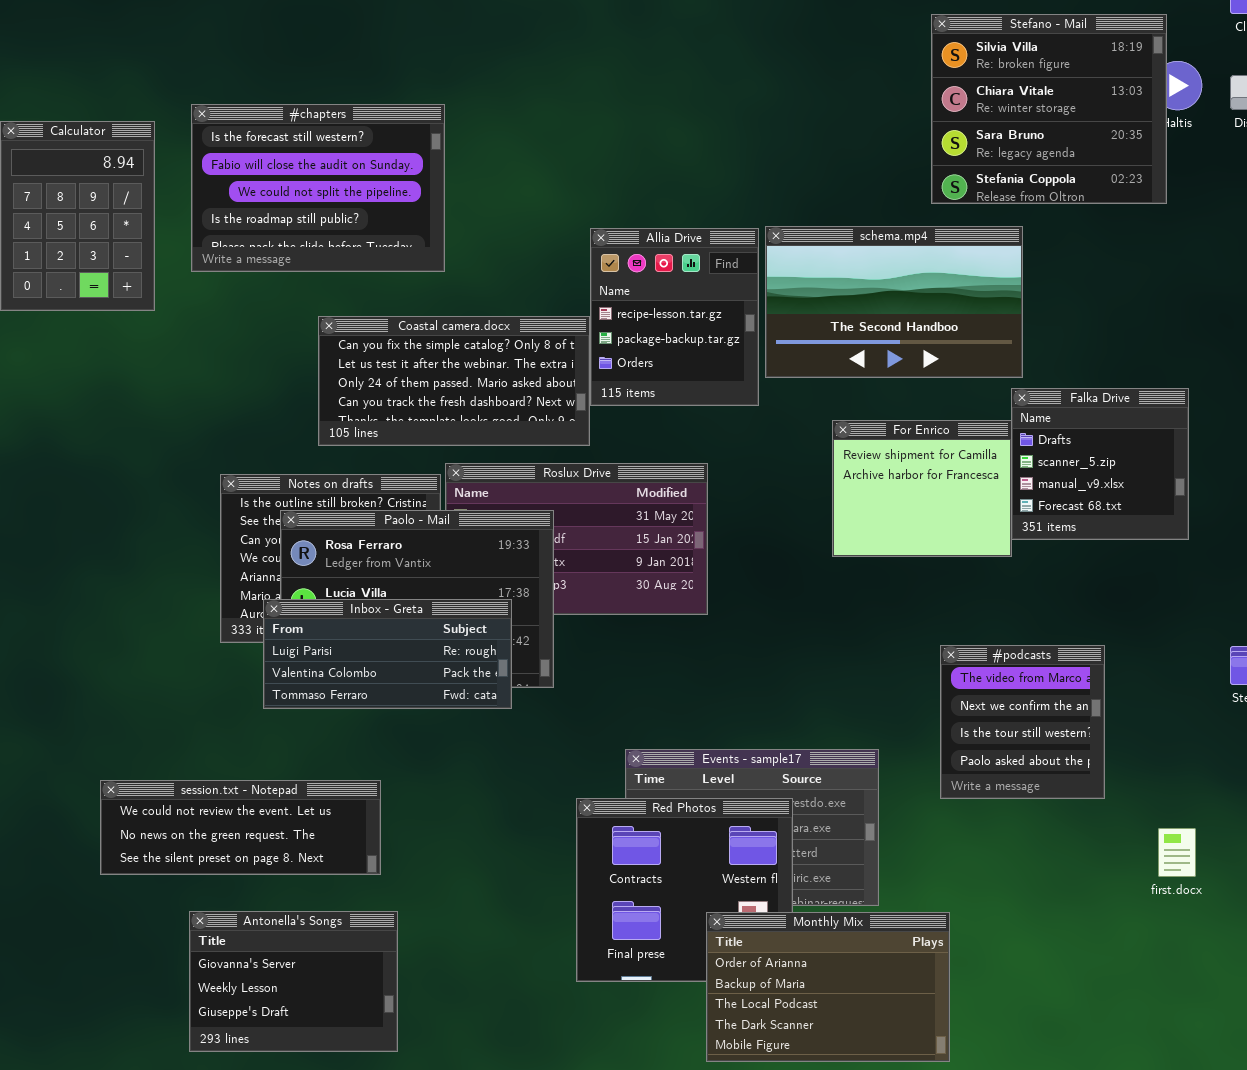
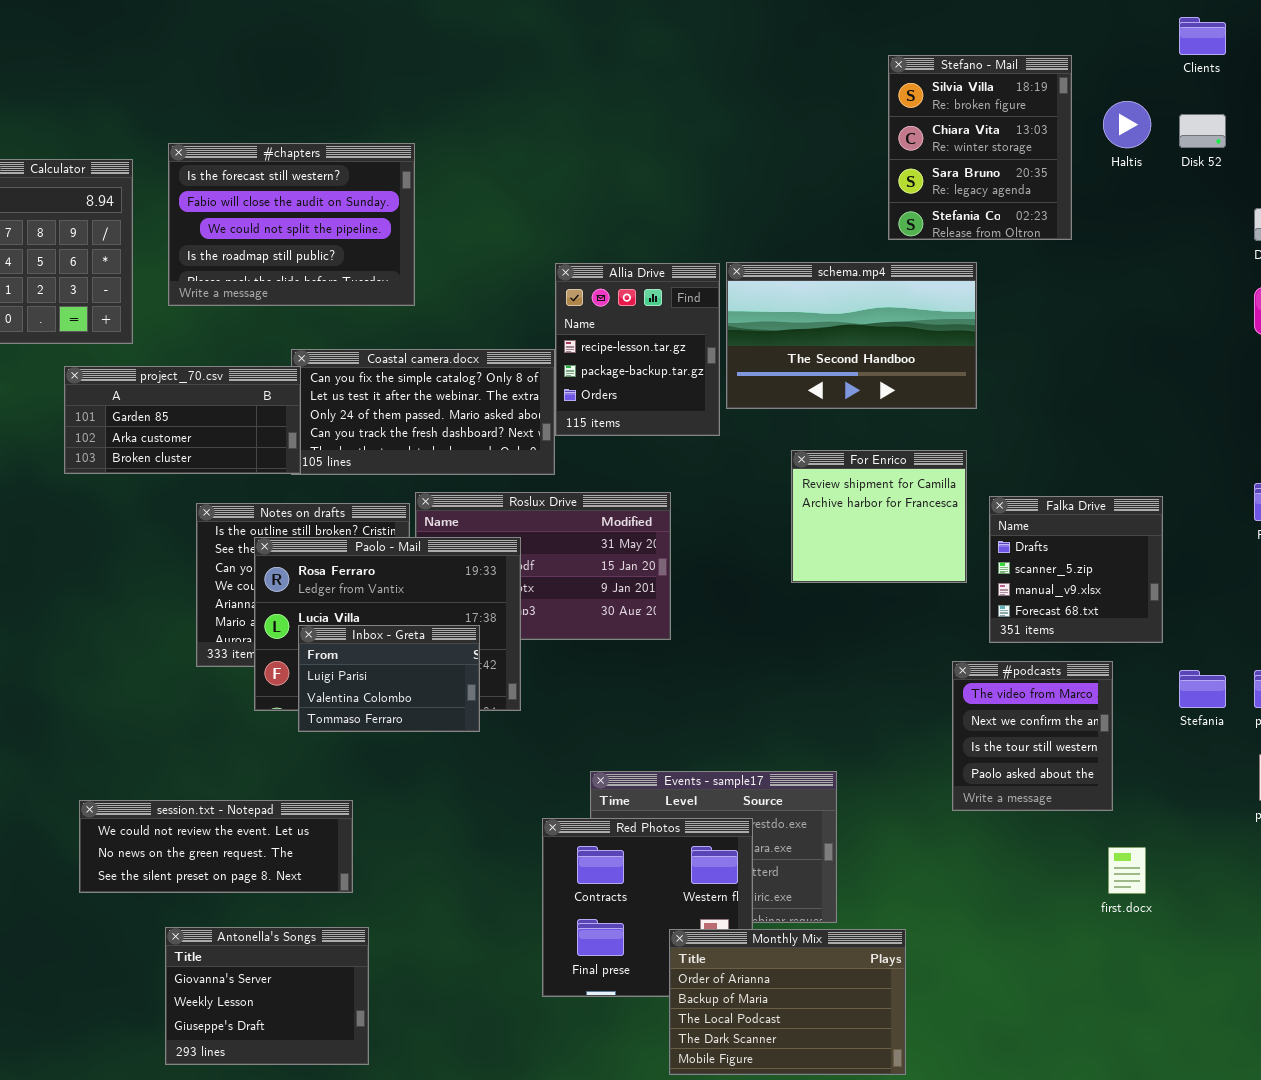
Stefano - Mail: [931,14,1167,204] -> [888,55,1072,240], resized
project_70.csv: none -> [64,366,301,474], opened
Falka Drive: [1011,388,1189,540] -> [989,496,1163,643], moved
Inbox - Greta: [263,599,512,709] -> [298,625,480,732], resized
#podcasts: [940,645,1105,799] -> [952,661,1113,811], moved

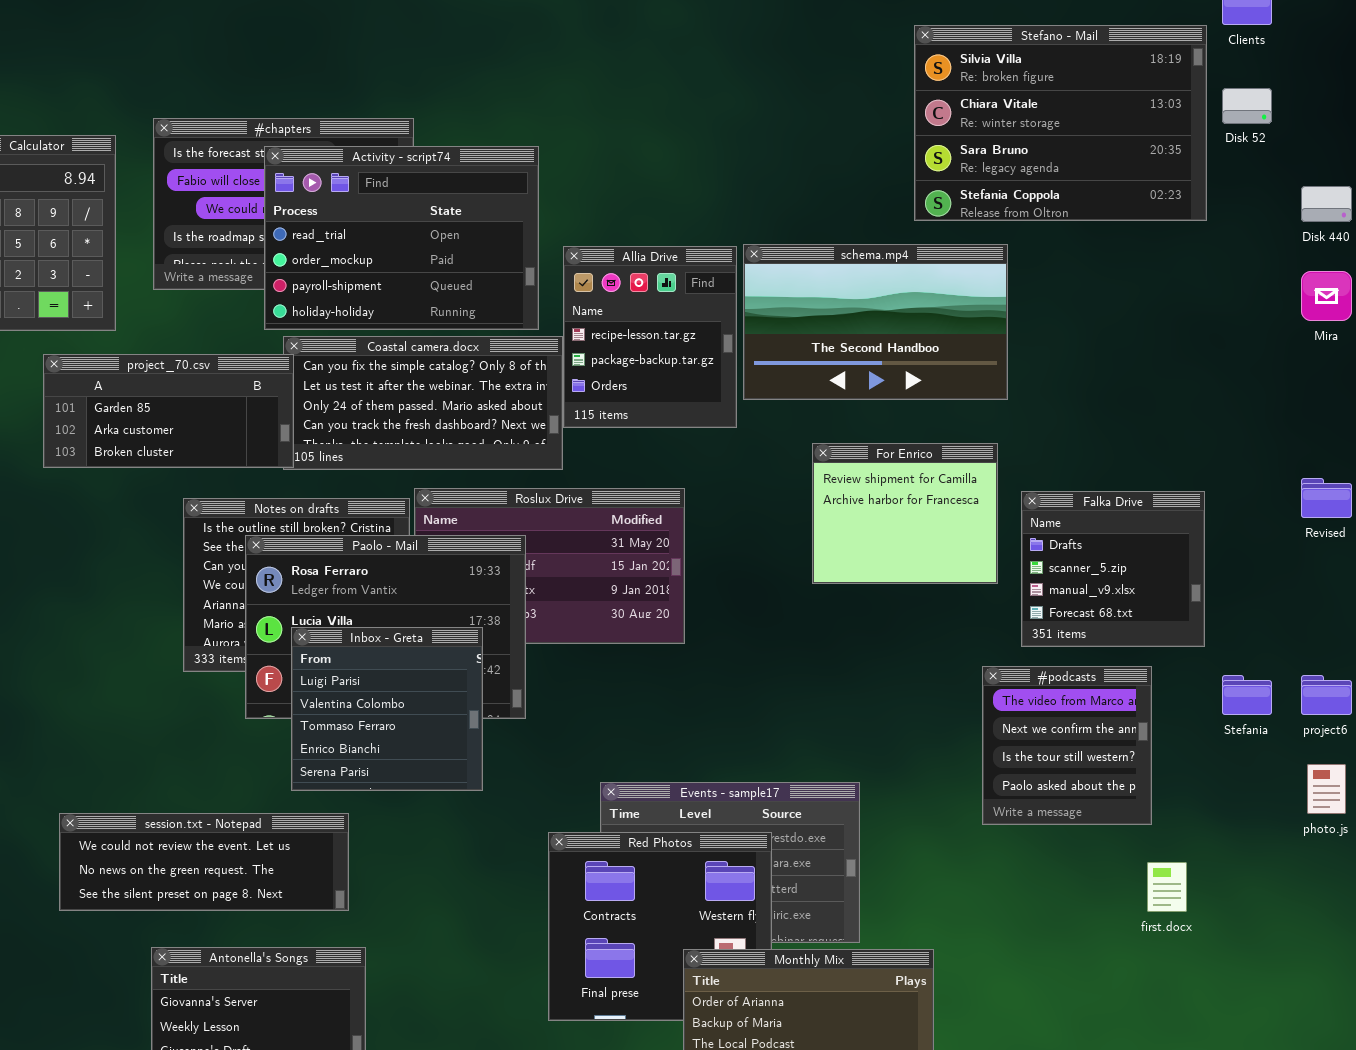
Stefano - Mail: [888,55,1072,240] -> [914,25,1207,221], resized
Activity - script74: none -> [264,146,539,330], opened
Inbox - Greta: [298,625,480,732] -> [291,627,483,791], resized

